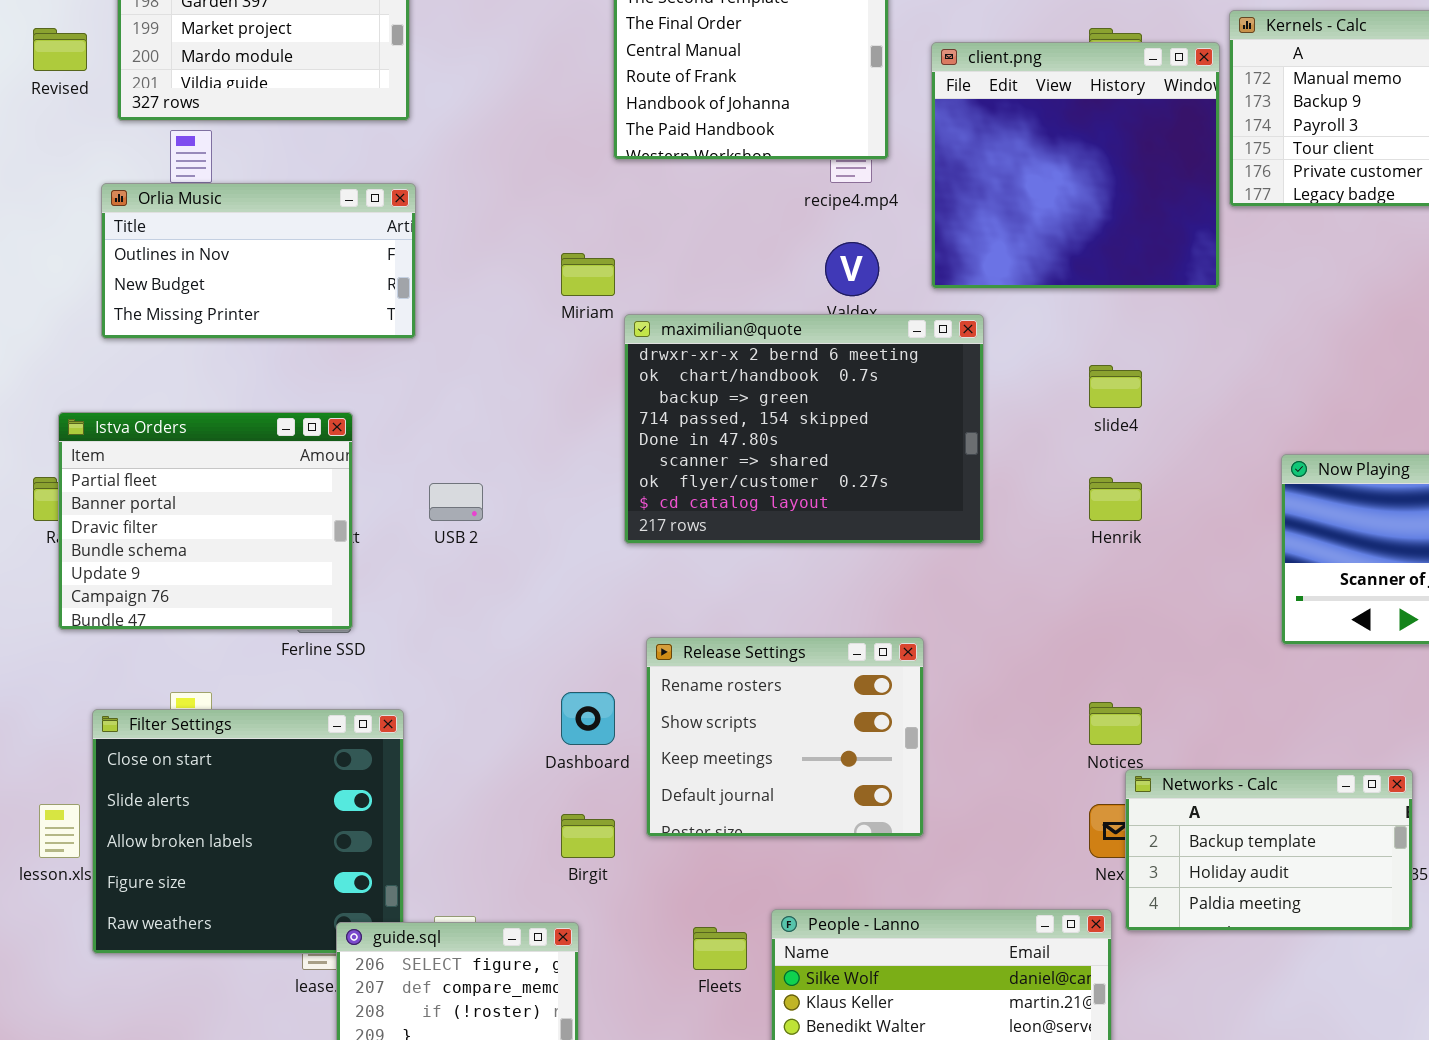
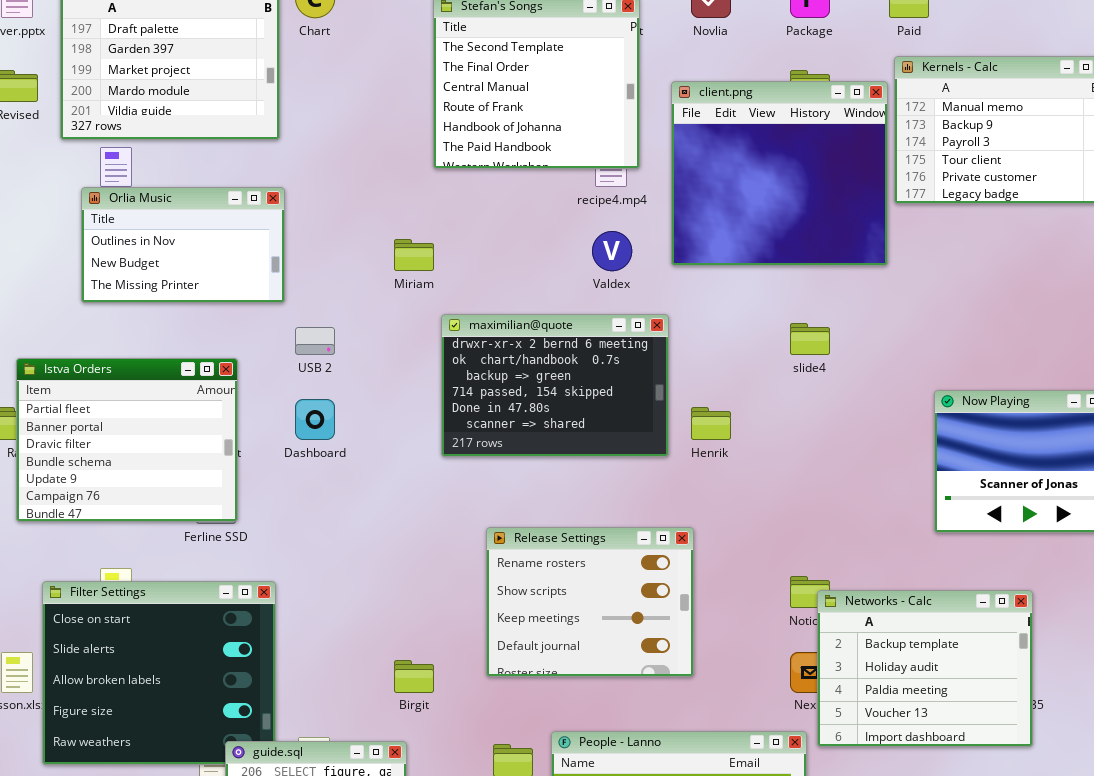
Orlia Music: [101,183,416,339] -> [81,187,285,303], resized
maximilian@quote: [624,314,984,544] -> [441,314,669,457], resized
Henrik: [1089,477,1142,521] -> [691,407,731,440], moved
USB 2: [429,483,483,521] -> [295,327,335,355], moved
Release Settings: [646,637,924,837] -> [486,527,694,677], moved
Dashboard: [561,692,615,745] -> [295,399,335,440], moved
Networks - Calc: [1125,769,1413,931] -> [817,590,1033,747], resized

